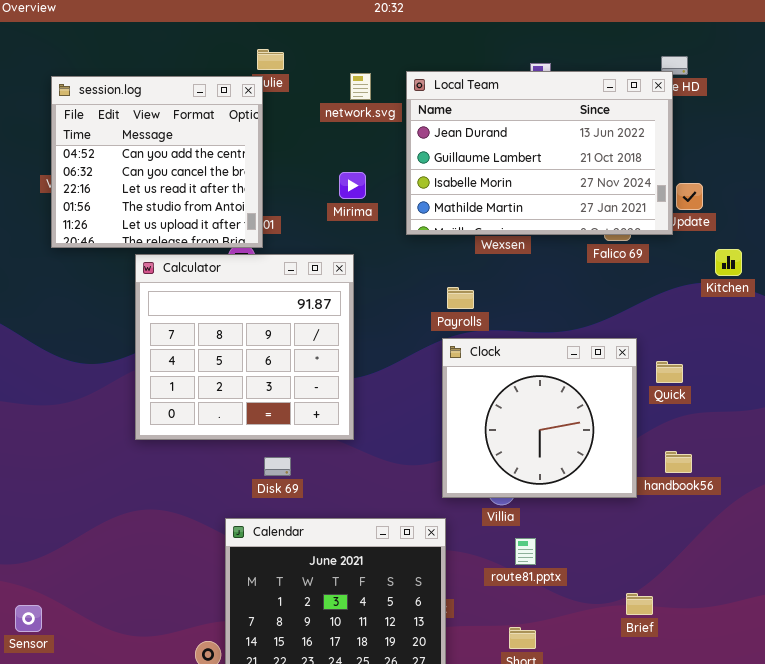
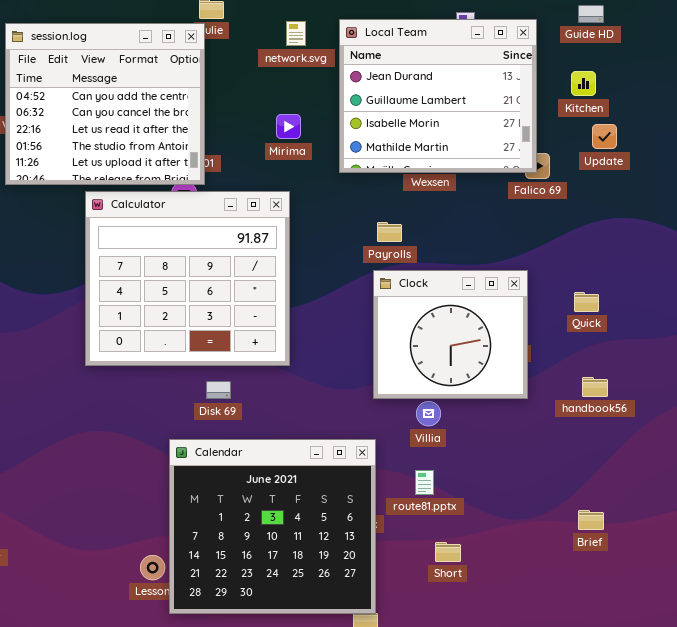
Local Team: [406,71,673,235] -> [339,19,537,173], resized
Kitchen: [715,249,742,276] -> [571,71,596,96], moved
Clock: [442,338,637,498] -> [373,270,528,399], resized
route81.pptx: [515,538,536,565] -> [415,470,434,495], moved
Brief: [626,593,653,615] -> [578,510,604,530], moved

